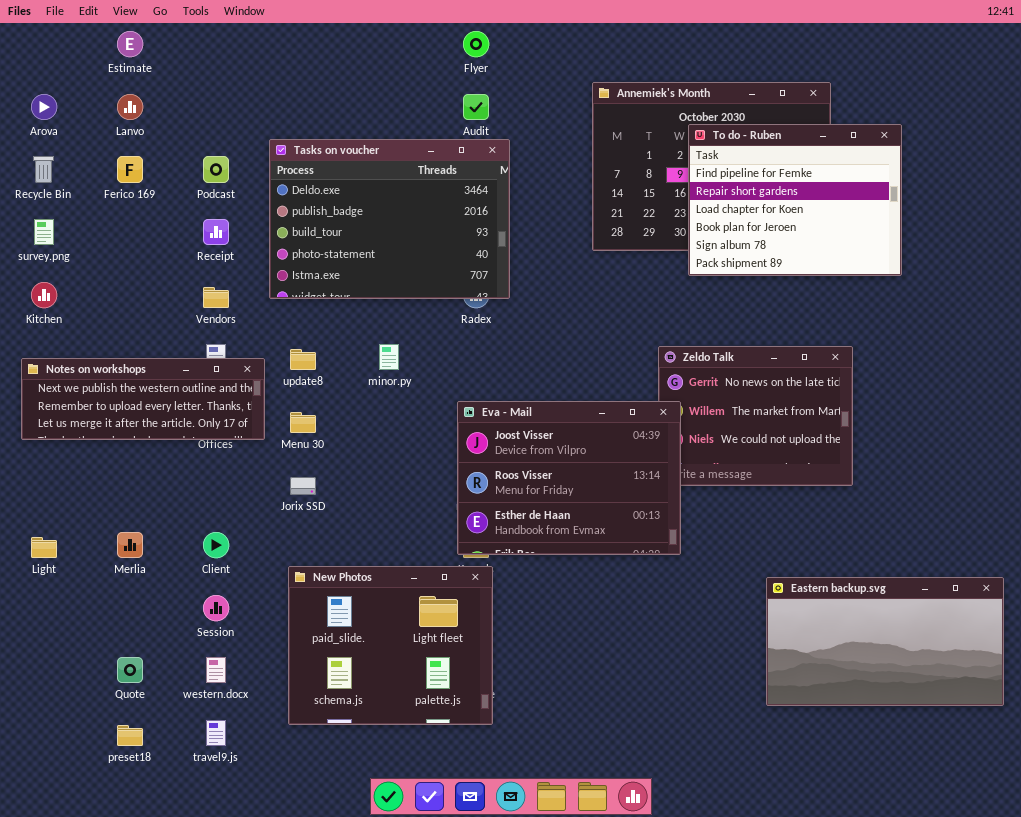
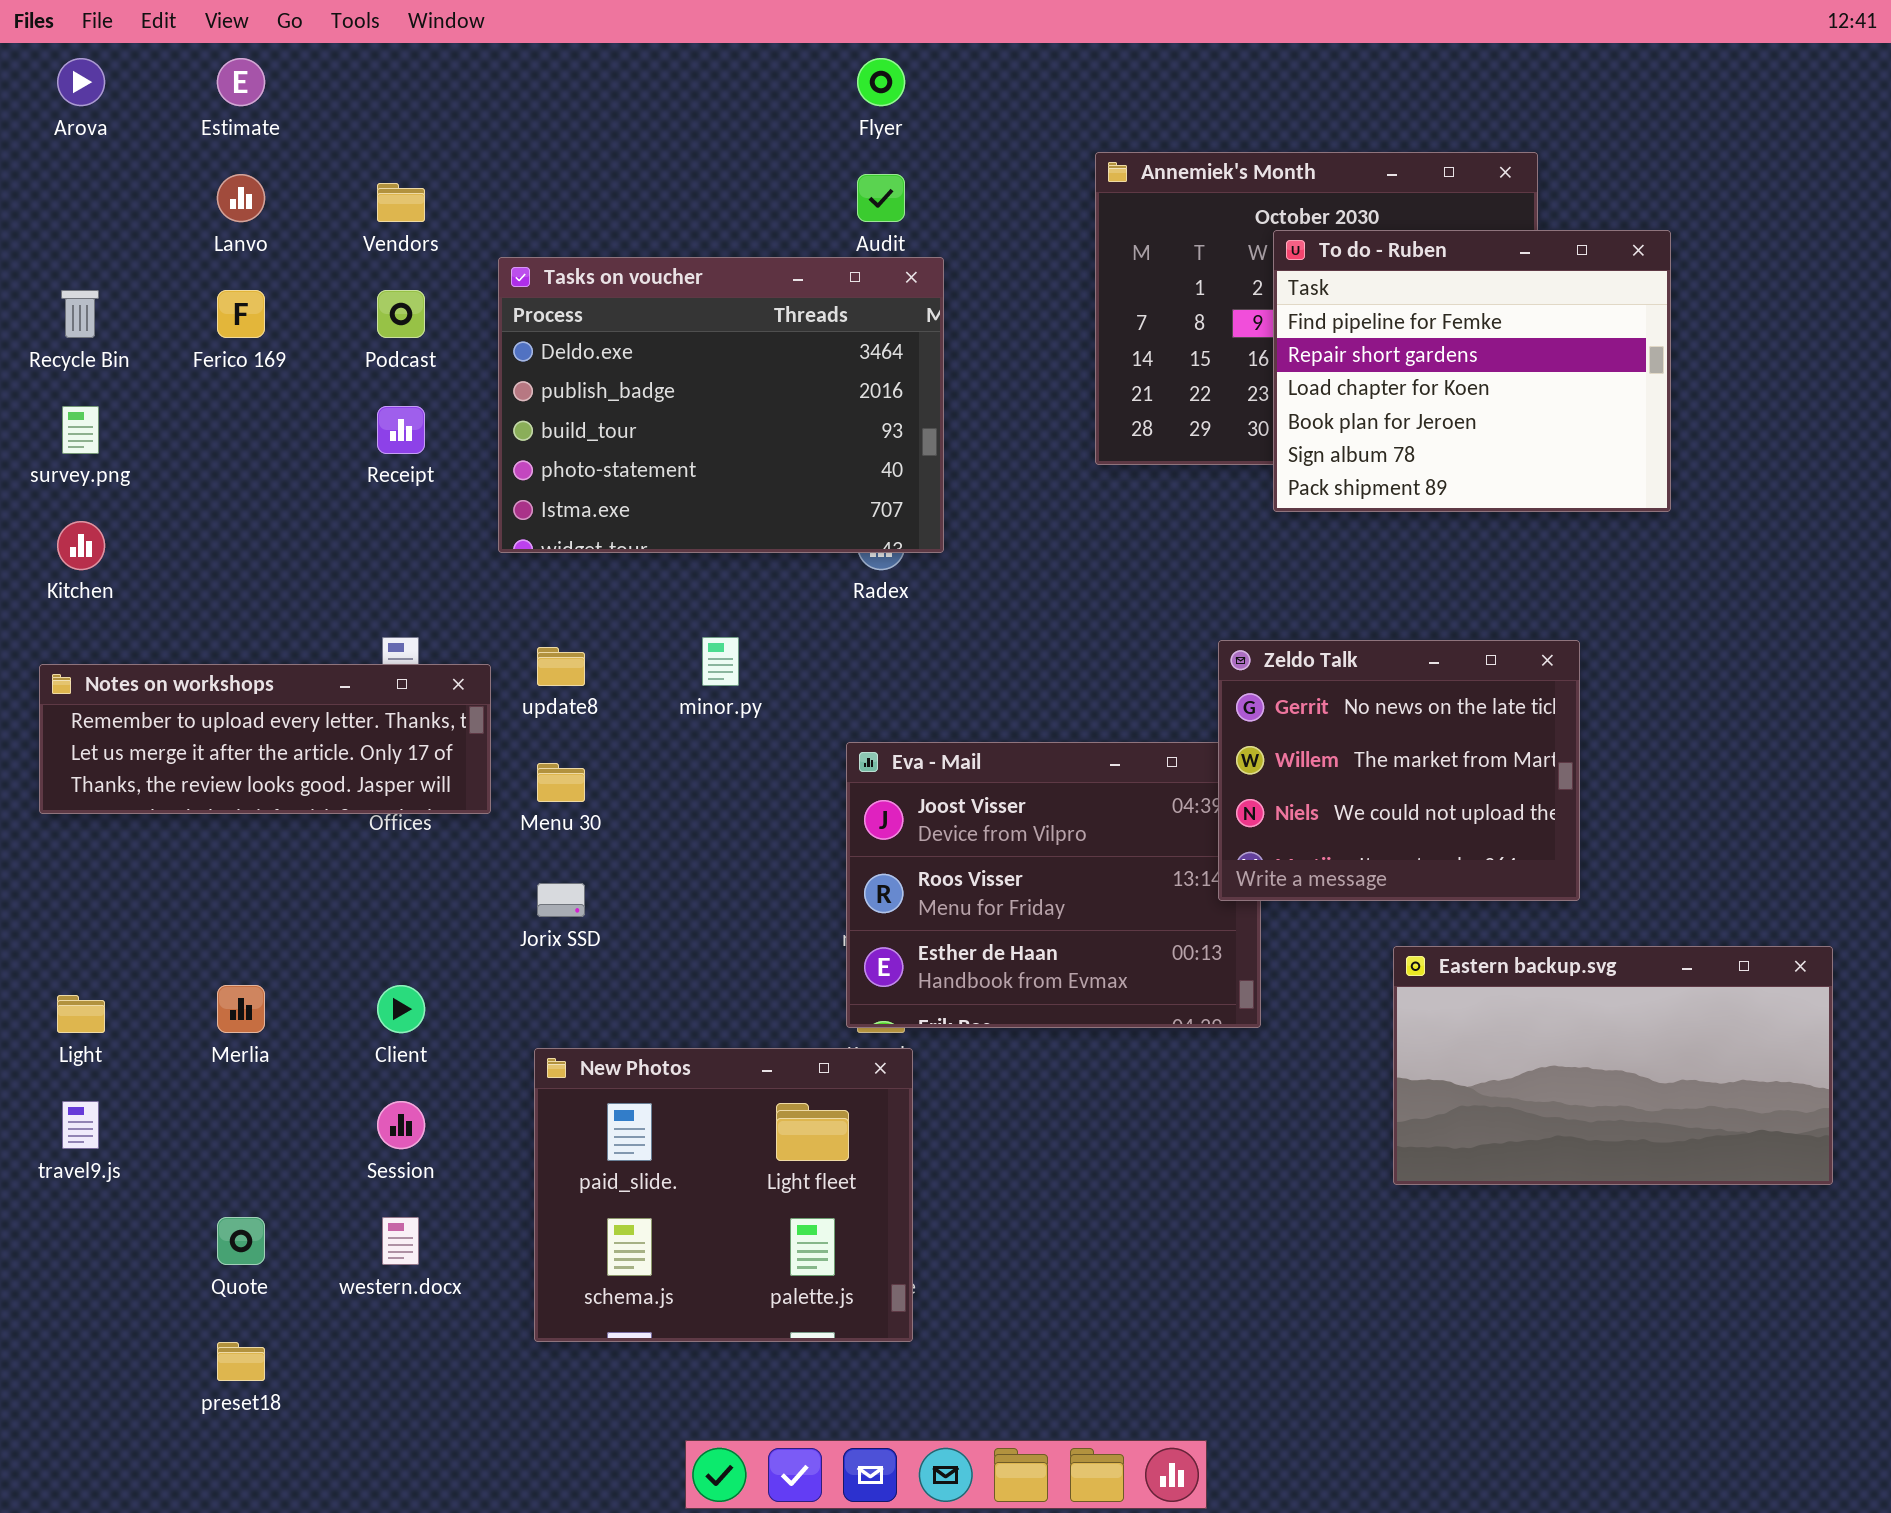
Arova: [31,94,57,120] -> [57,58,105,106], moved
Vendors: [203,287,229,308] -> [377,183,425,222], moved
Zeldo Talk: [658,346,853,486] -> [1218,640,1580,901], raised
Notes on workshops: [21,358,265,440] -> [39,664,491,814], scrolled down 1 row
Eastern backup.svg: [766,577,1004,706] -> [1393,946,1833,1185], moved
travel9.js: [206,720,226,746] -> [62,1101,99,1149], moved

